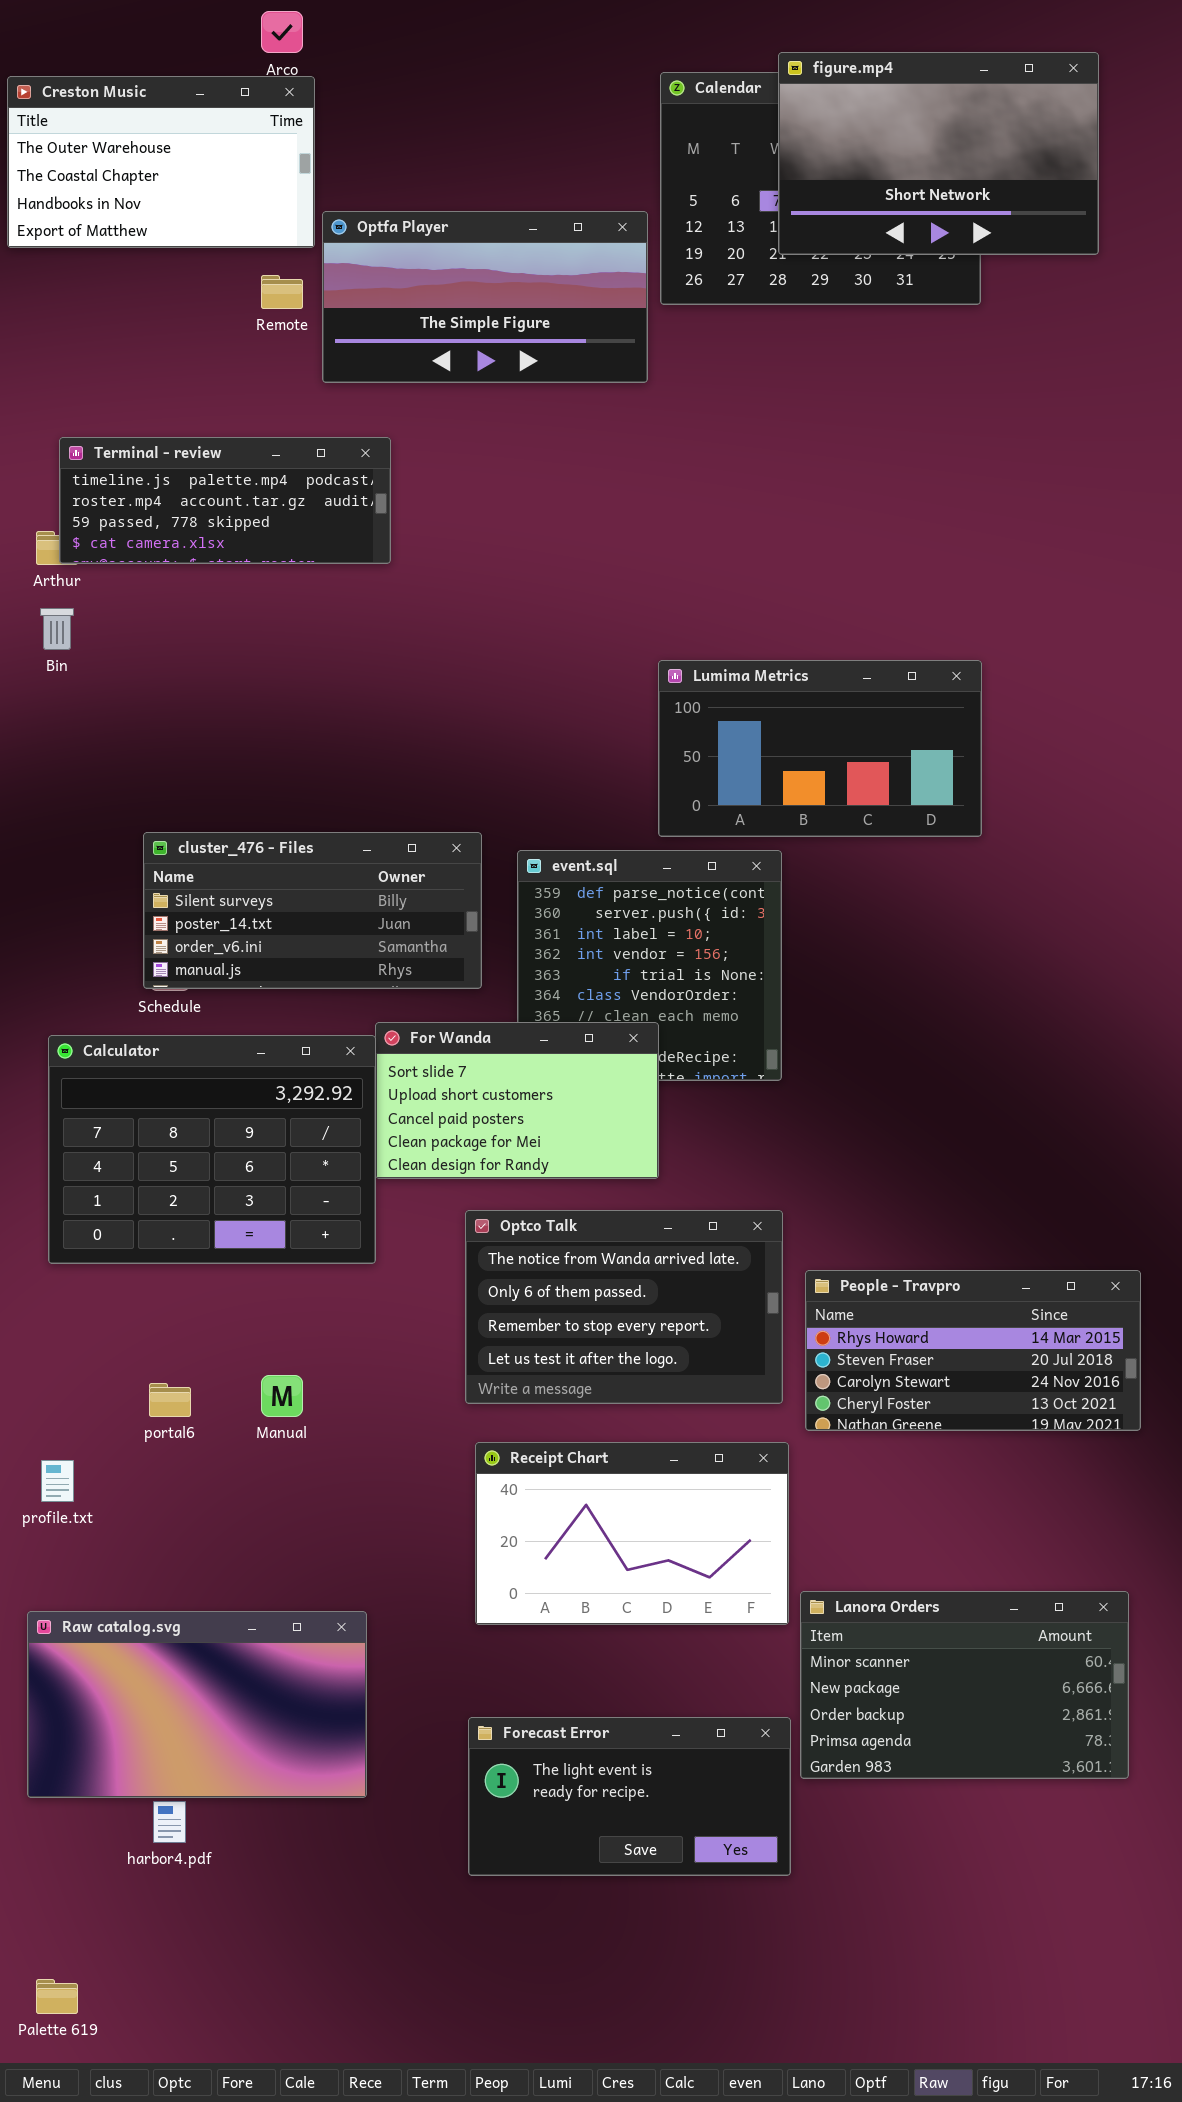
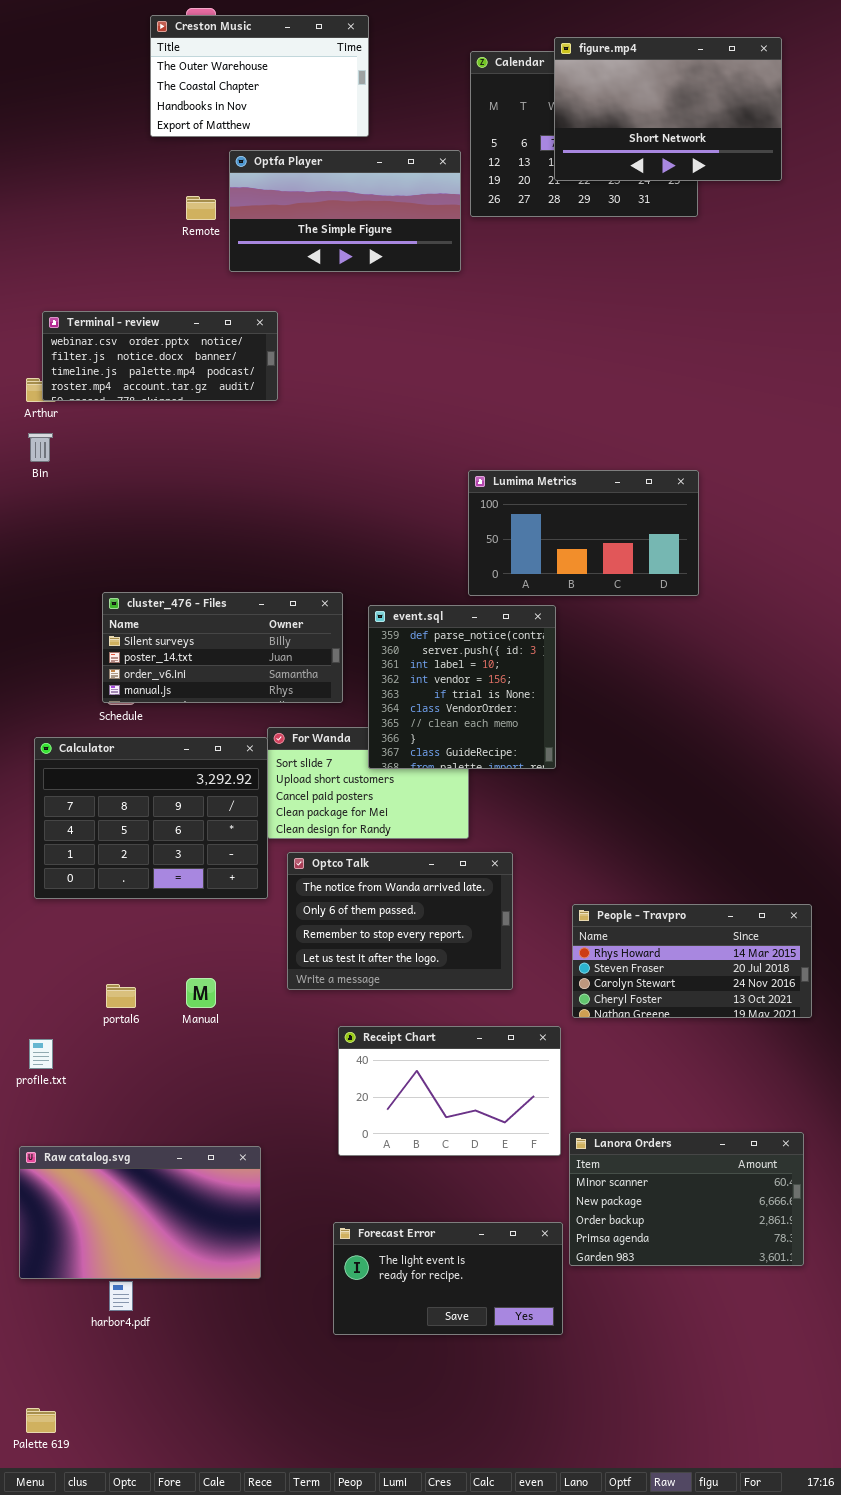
Creston Music: [7,76,315,248] -> [150,15,369,137], moved
Terminal - review: [59,437,391,564] -> [42,311,278,401], scrolled up 2 rows
event.sql: [517,850,782,1081] -> [368,605,556,769], raised
Optco Talk: [465,1210,783,1404] -> [287,852,513,990], moved

